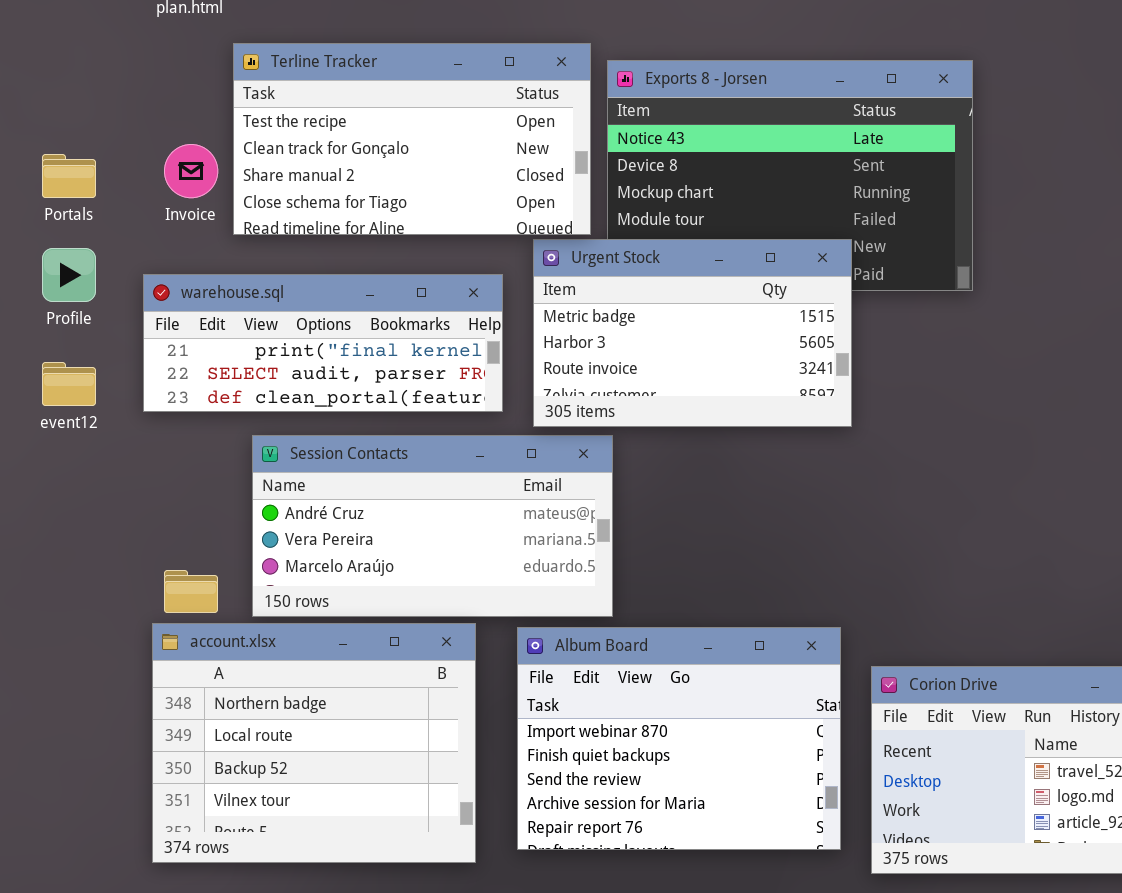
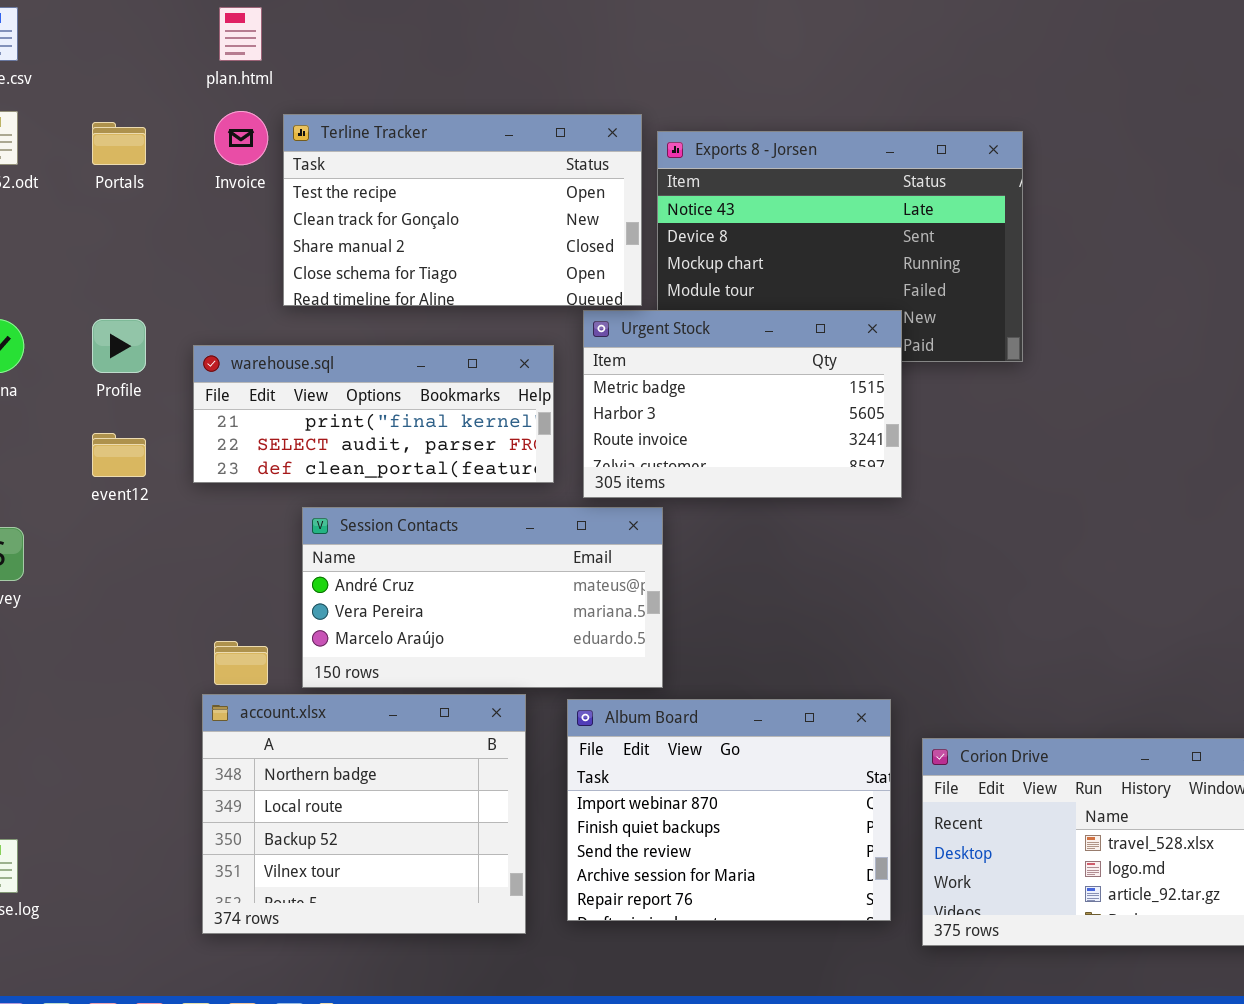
Invoice: [164,144,218,198] -> [214,111,268,165], moved
Portals: [42,154,96,198] -> [92,122,146,165], moved

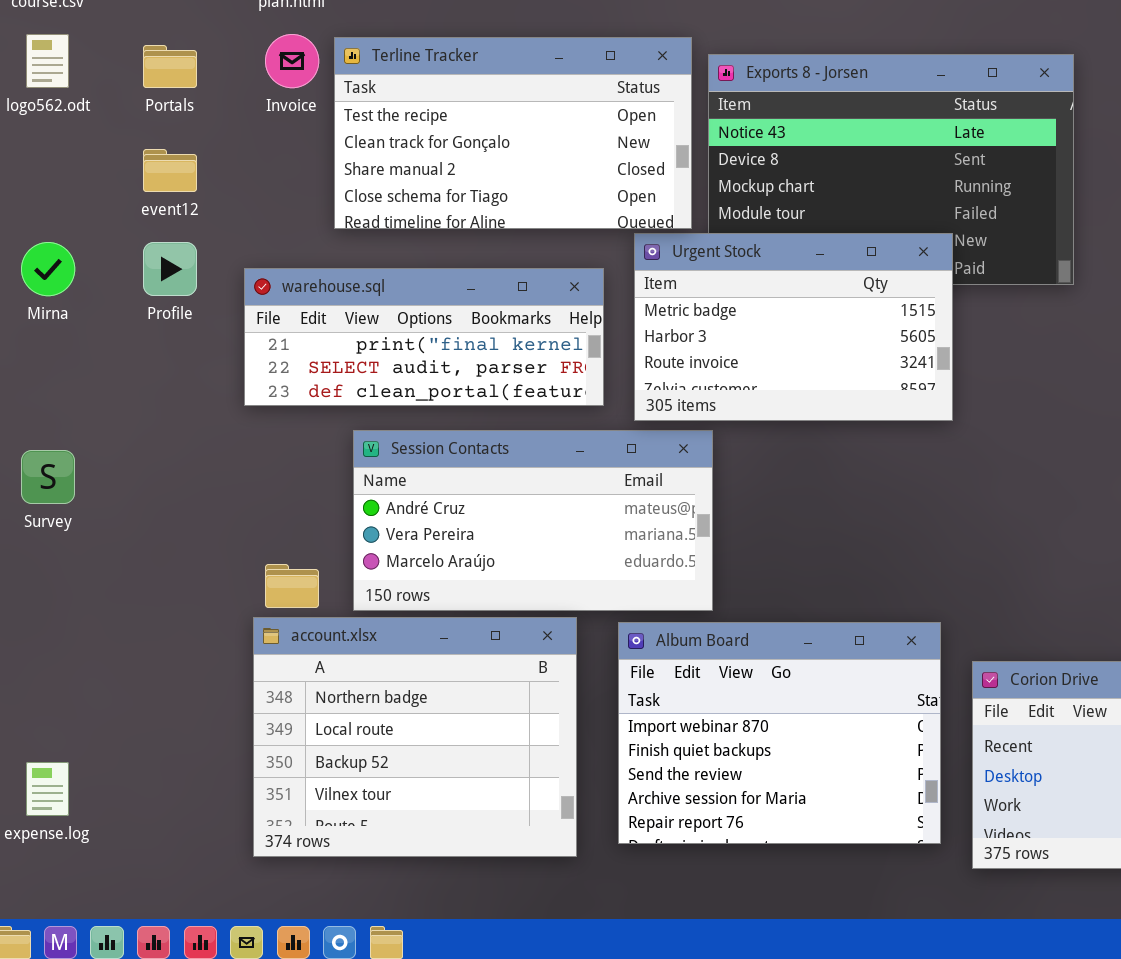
event12: [92,433,146,477] -> [143,149,197,192], moved

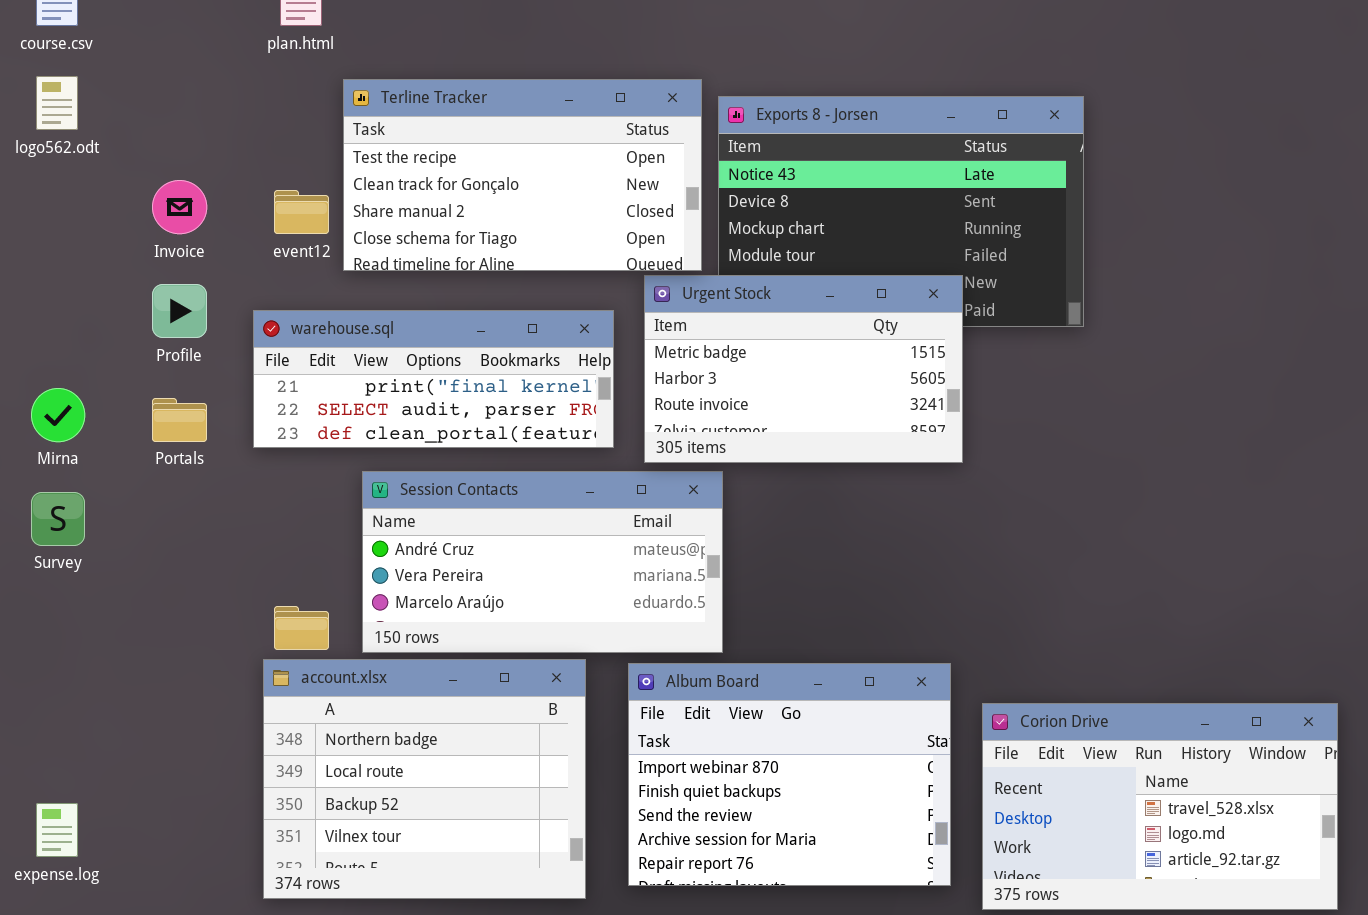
Invoice: [265,34,319,88] -> [152,180,207,234], moved
Portals: [143,45,197,88] -> [152,398,207,442], moved
event12: [143,149,197,192] -> [274,190,329,234], moved
Mirna: [21,242,75,296] -> [31,388,85,442], moved

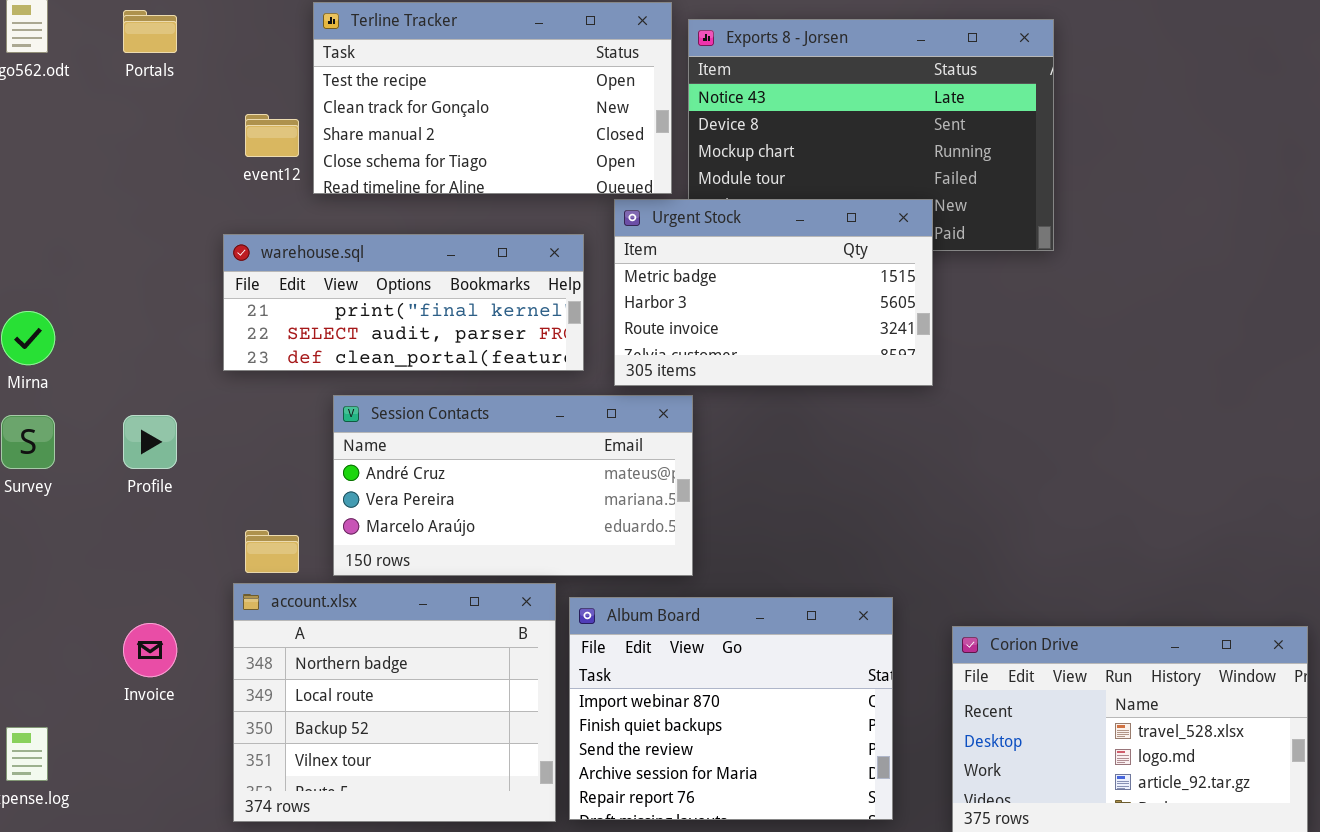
Invoice: [152,180,207,234] -> [123,623,177,677], moved
Profile: [152,284,207,338] -> [123,415,177,469], moved
Portals: [152,398,207,442] -> [123,10,177,53], moved
Album Board: [628,663,951,886] -> [569,597,893,820], moved

